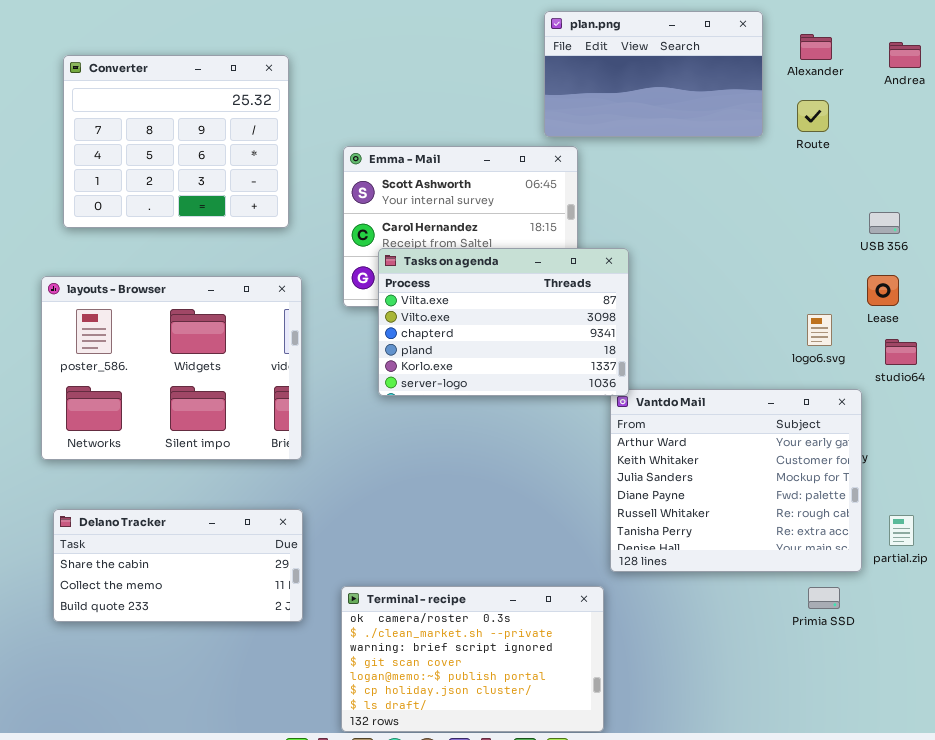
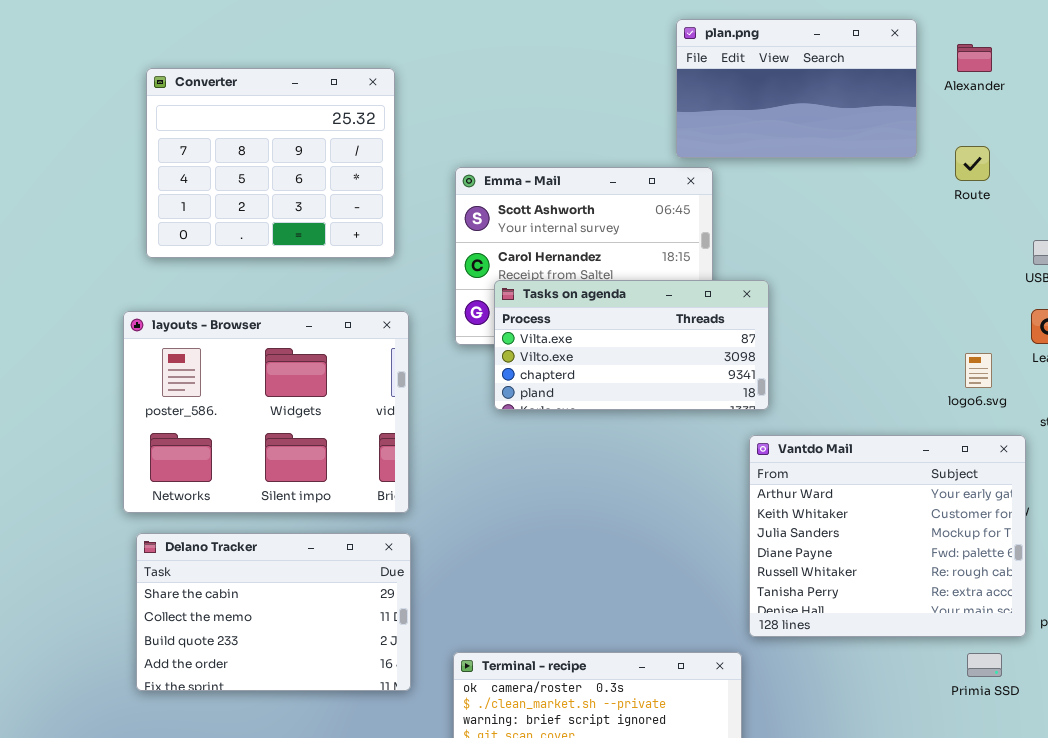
Route: [797,100,829,132] -> [955,146,990,181], moved
Tasks on agenda: [378,248,629,396] -> [494,280,769,410], resized
Delano Tracker: [53,509,303,622] -> [136,533,411,691], resized

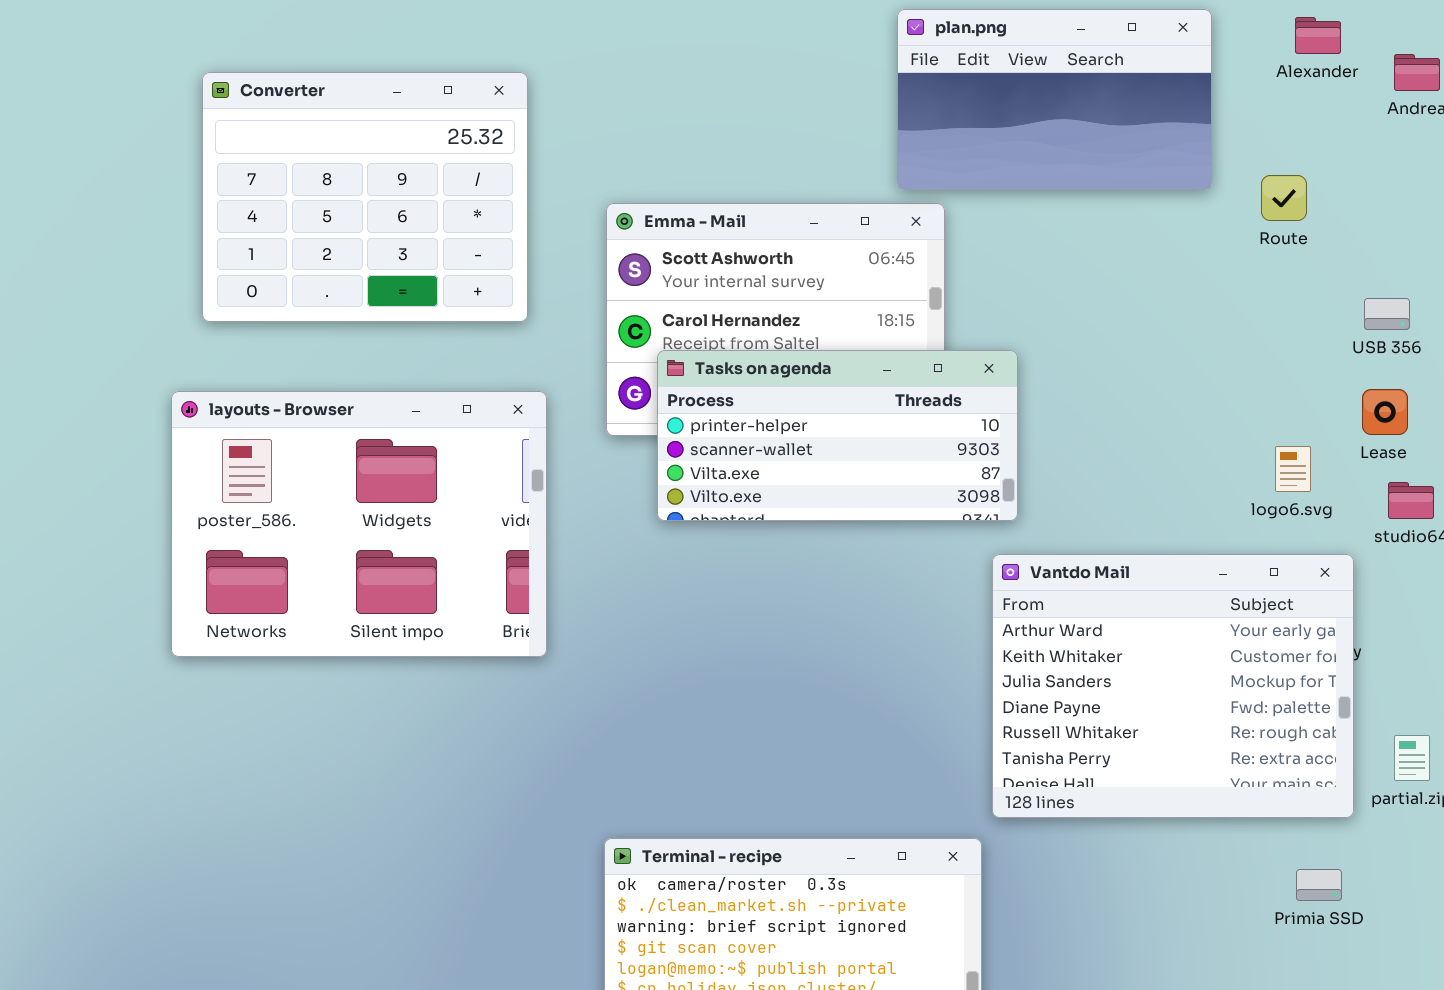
Alexander: [957,44,992,72] -> [1295,17,1341,54], moved
Tasks on agenda: [494,280,769,410] -> [657,350,1018,521], scrolled up 2 rows
Delano Tracker: [136,533,411,691] -> none, closed
Primia SSD: [967,653,1002,677] -> [1296,869,1342,901], moved

